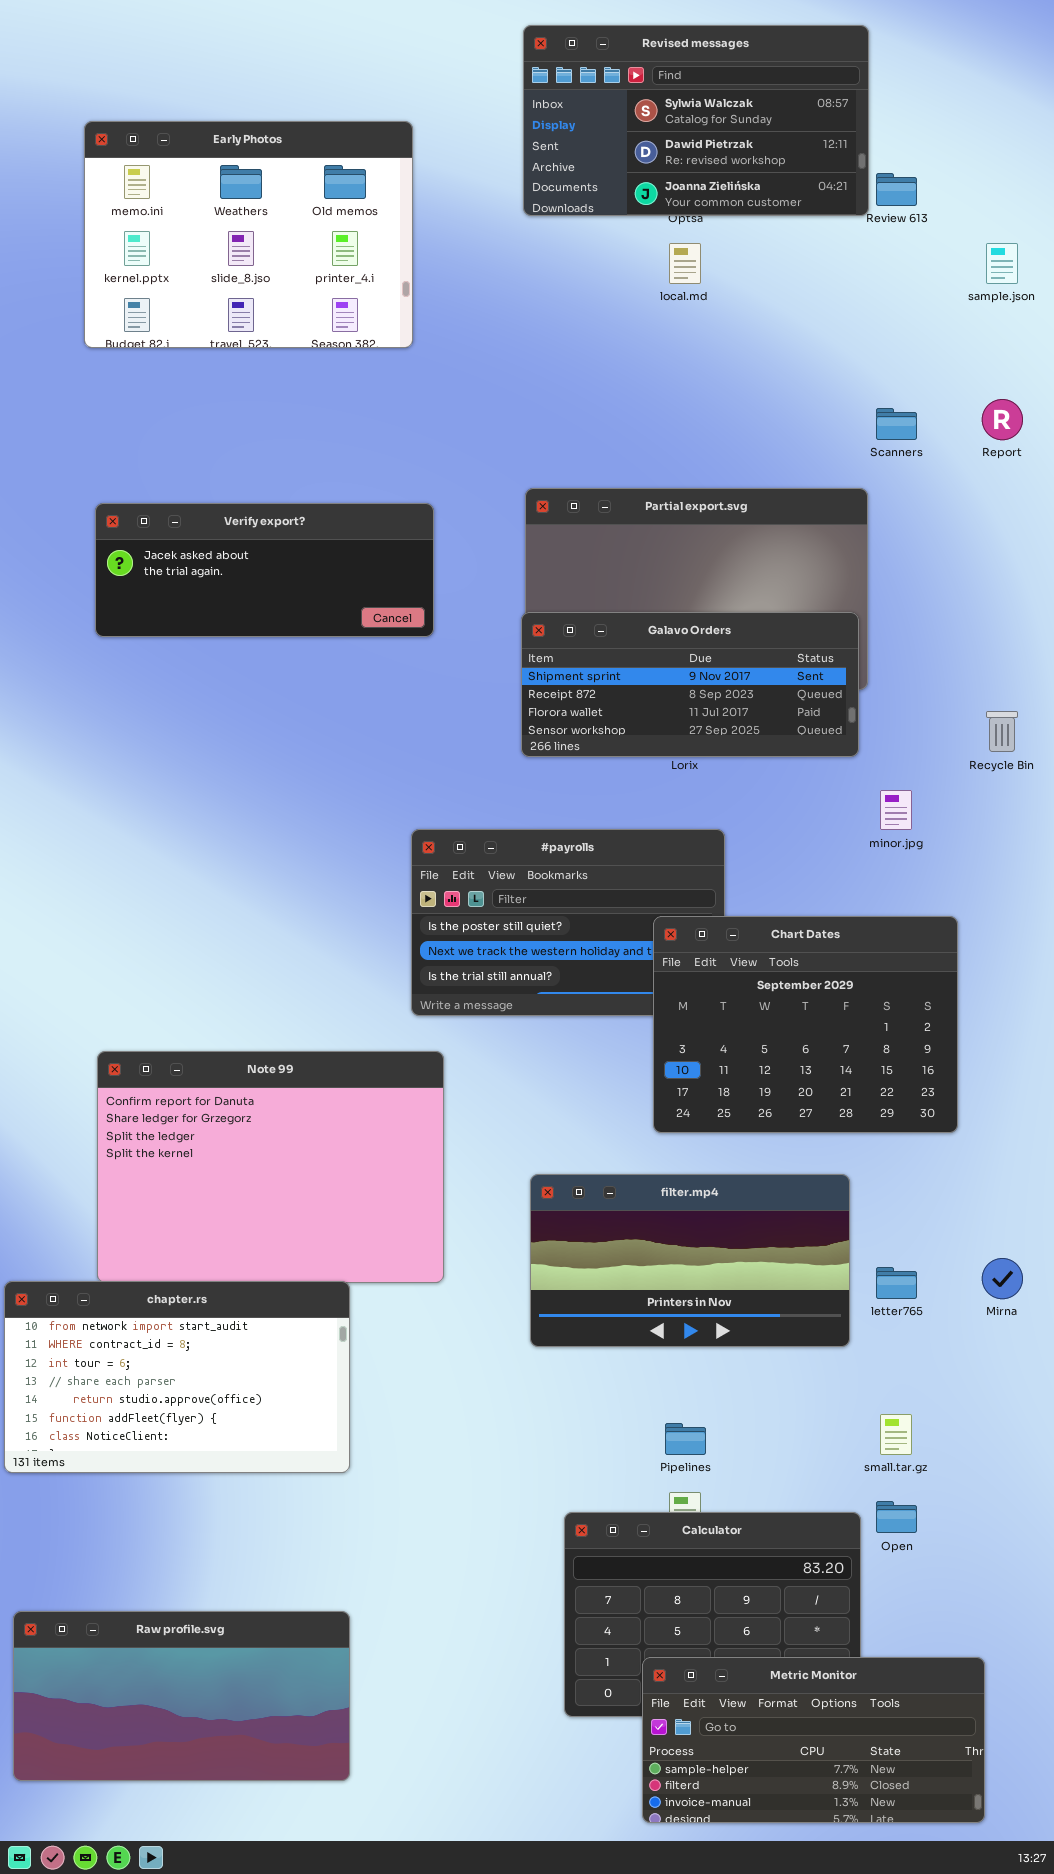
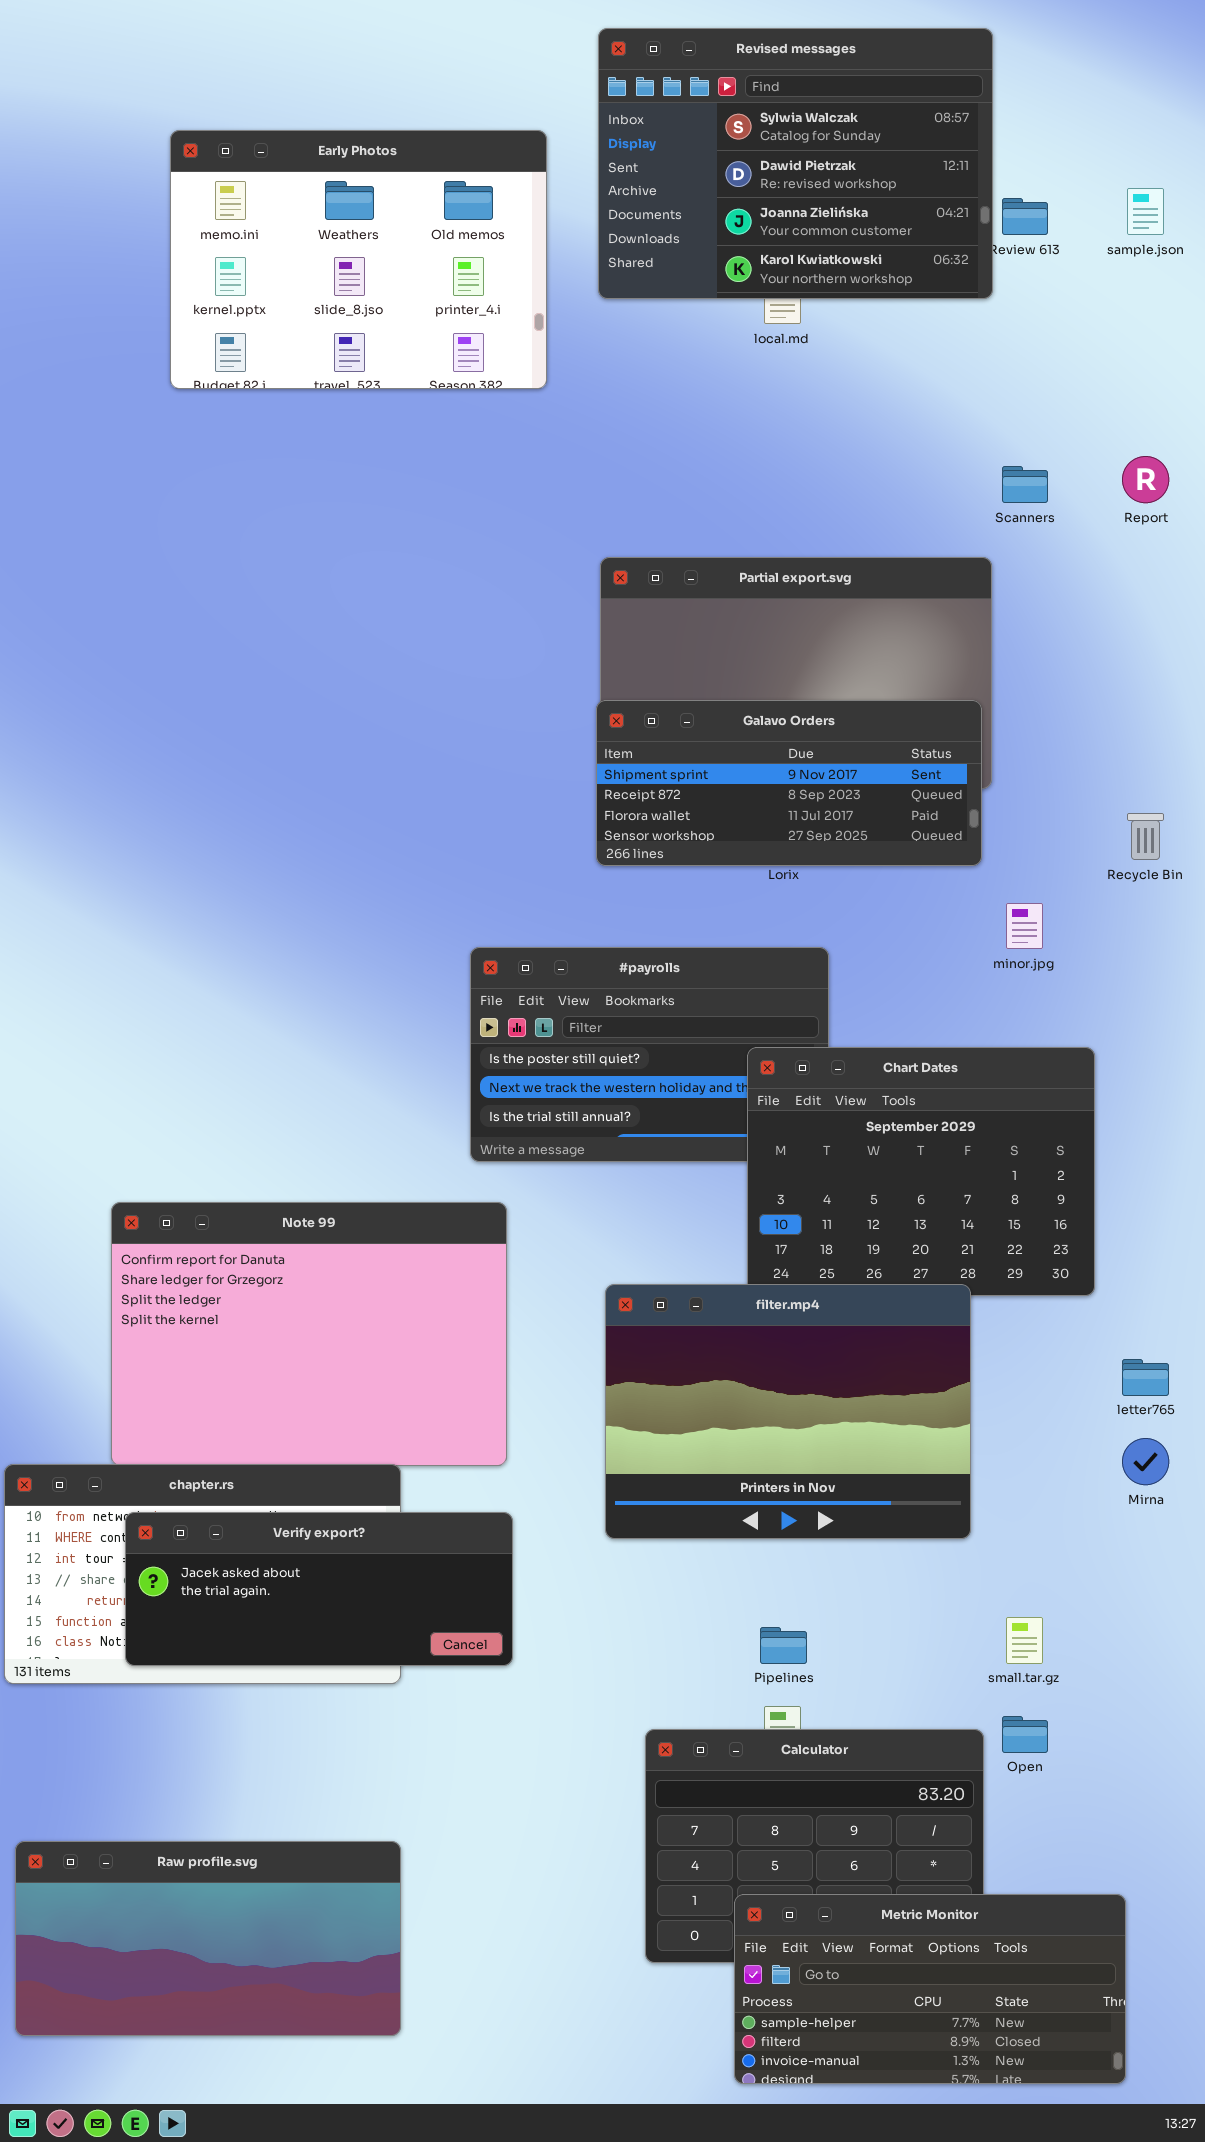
Revised messages: [523,25,869,216] -> [598,28,993,299], resized
Early Photos: [84,121,413,348] -> [170,130,547,389], moved
sample.json: [986,243,1018,284] -> [1127,188,1164,235], moved
Verify export?: [95,503,434,637] -> [125,1512,513,1666], moved
filter.mp4: [530,1174,850,1347] -> [605,1284,971,1539], resized
letter765: [876,1267,917,1299] -> [1122,1359,1169,1396], moved

